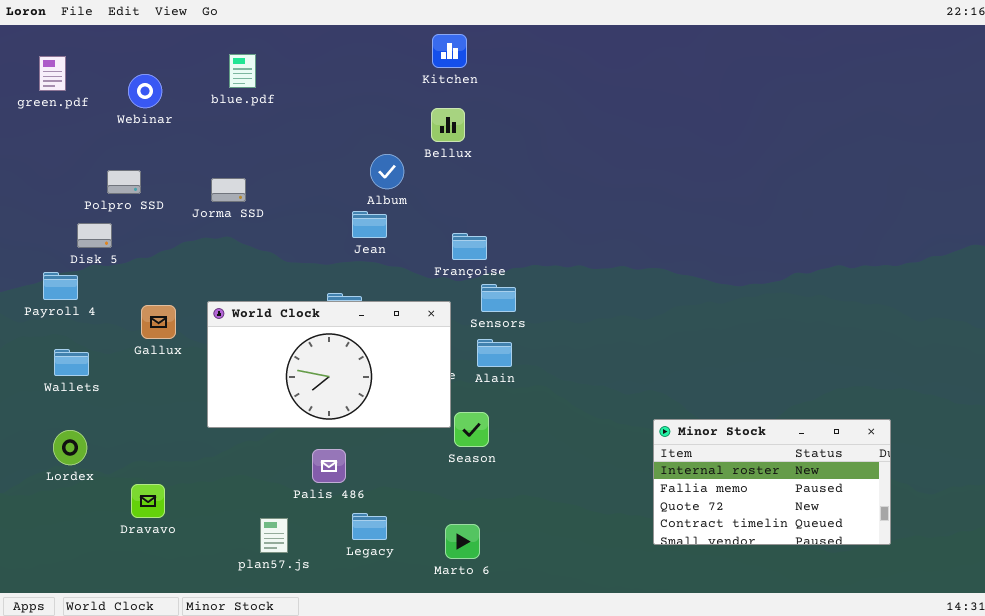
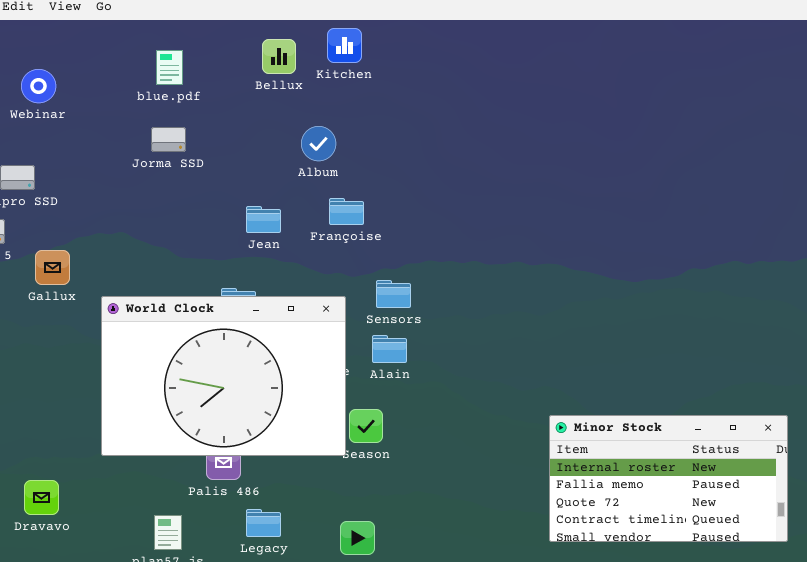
blue.pdf: [229,54,256,88] -> [156,50,183,85], moved
Bellux: [431,108,465,142] -> [262,39,296,74], moved
Album: [370,154,404,189] -> [301,126,336,161], moved
Jorma SSD: [211,178,246,202] -> [151,127,186,152], moved
Françoise: [452,233,487,260] -> [329,198,364,225], moved
World Clock: [207,301,451,428] -> [101,296,346,456], resized
Gallux: [141,305,176,339] -> [35,250,70,285], moved

